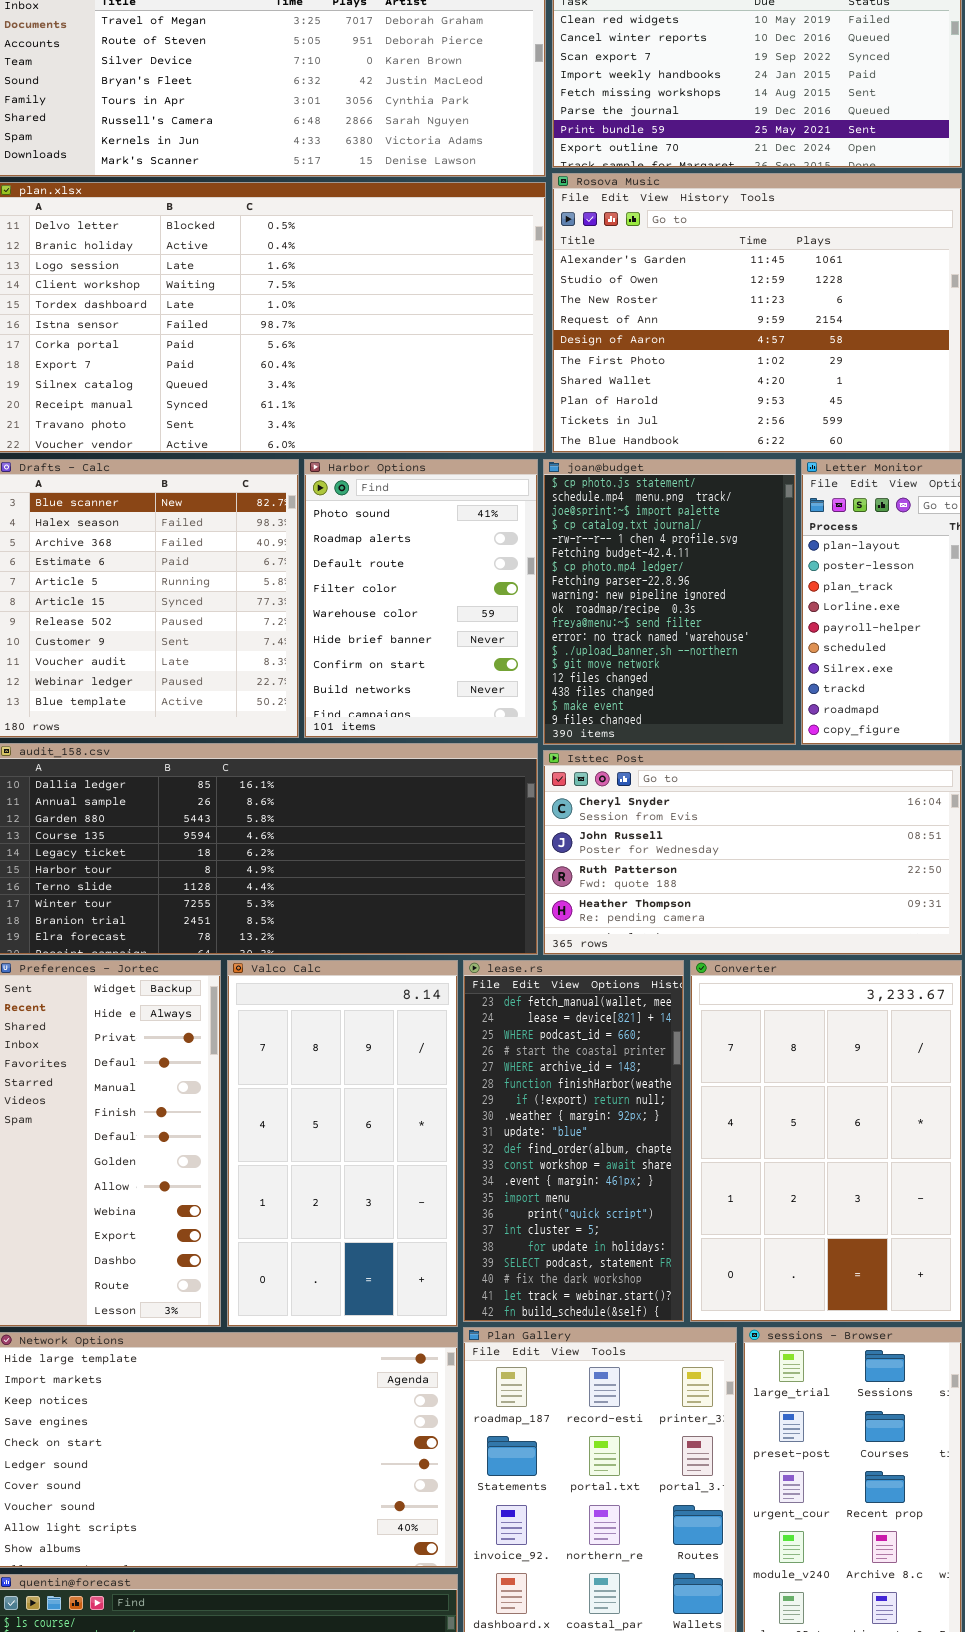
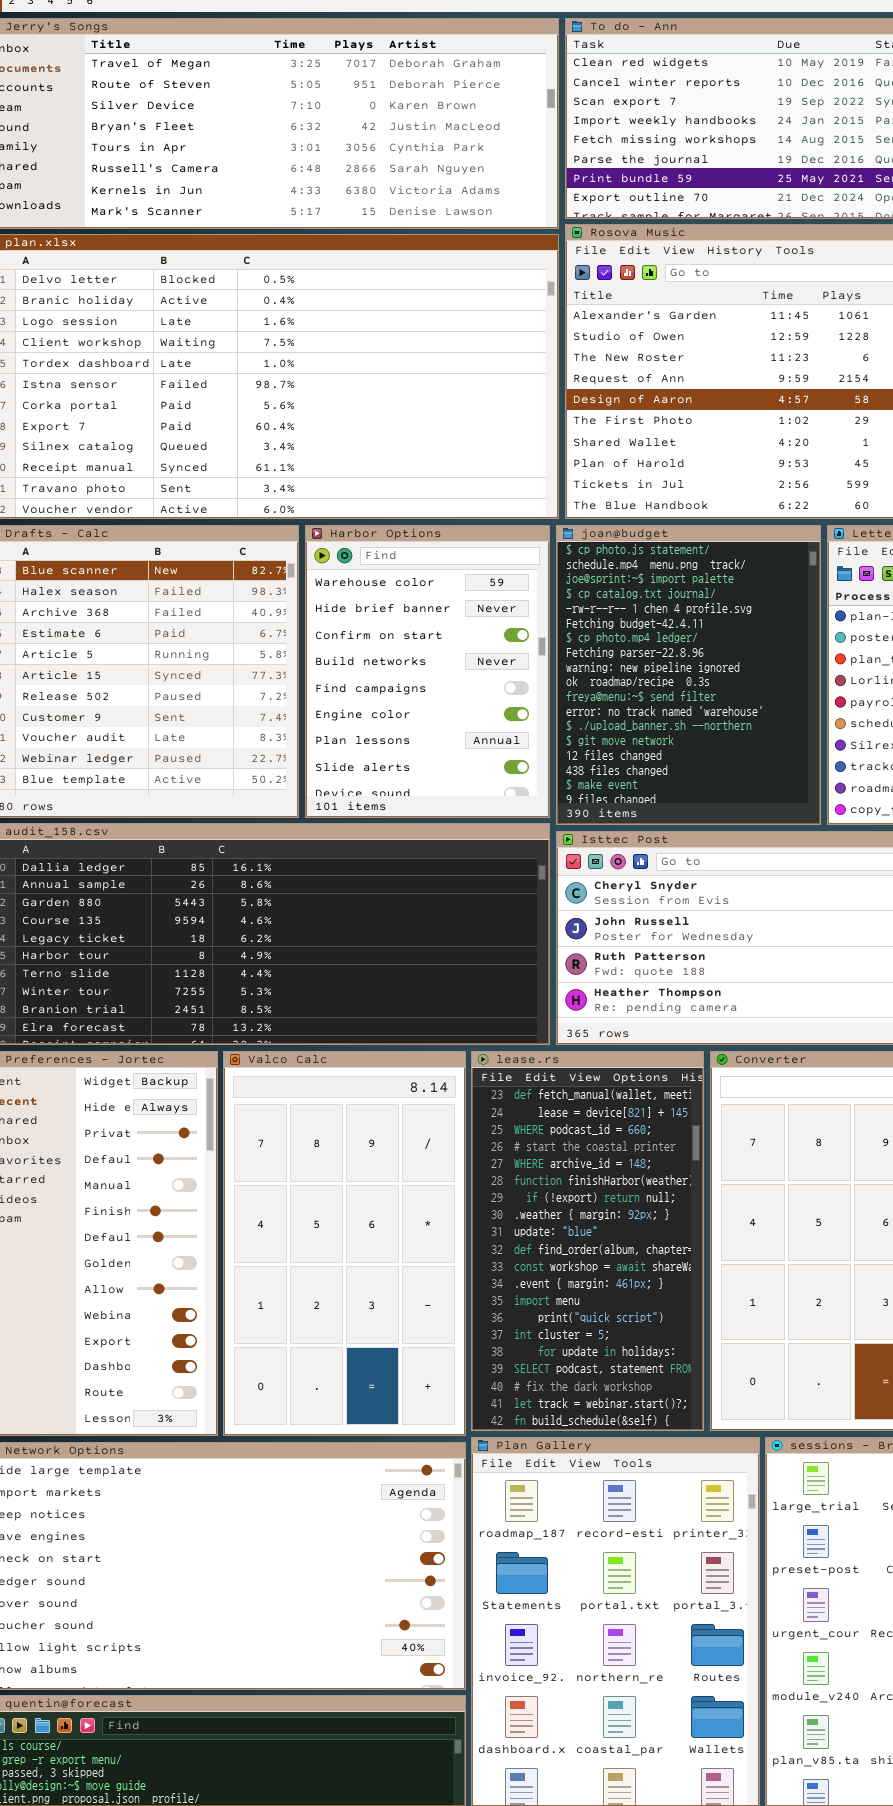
Harbor Options: [304,459,538,738] -> [305,525,550,818], scrolled down 4 rows

